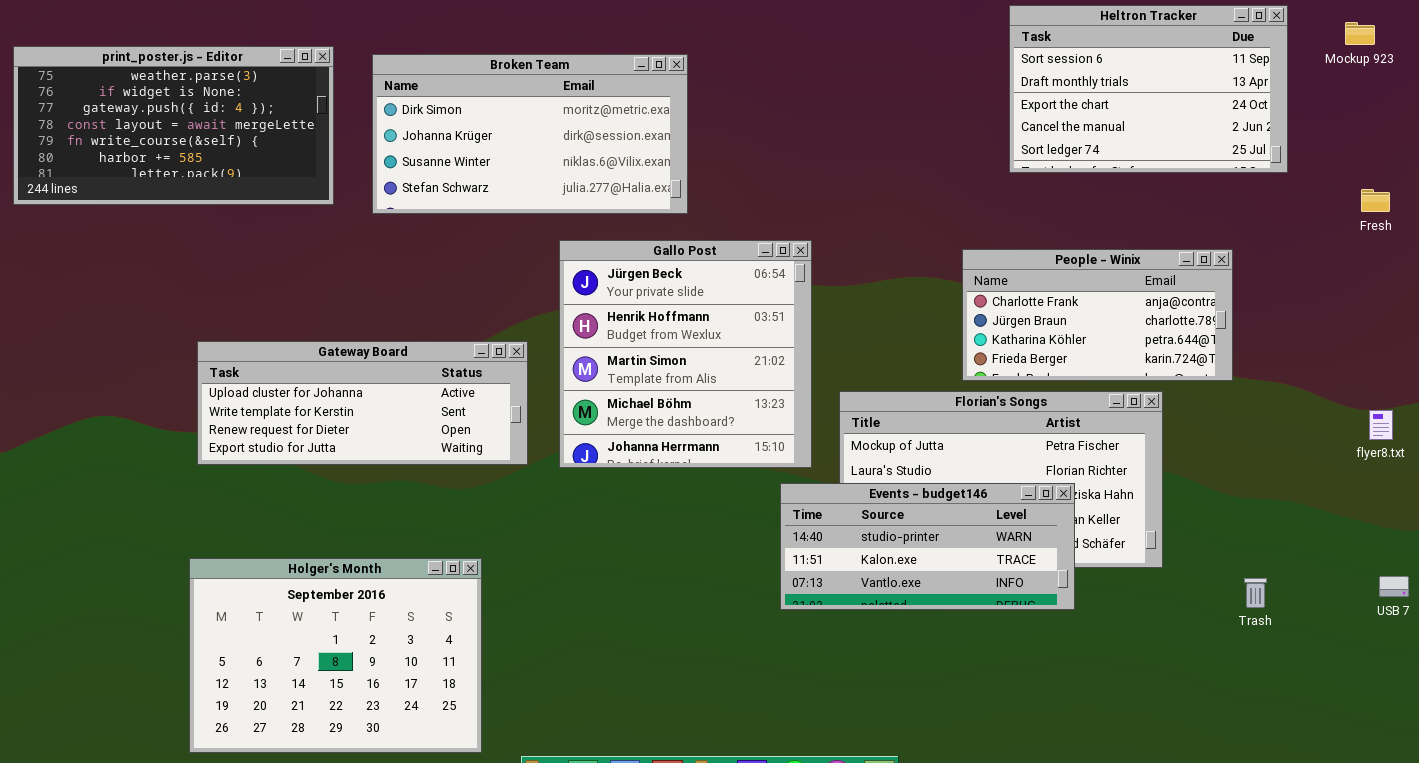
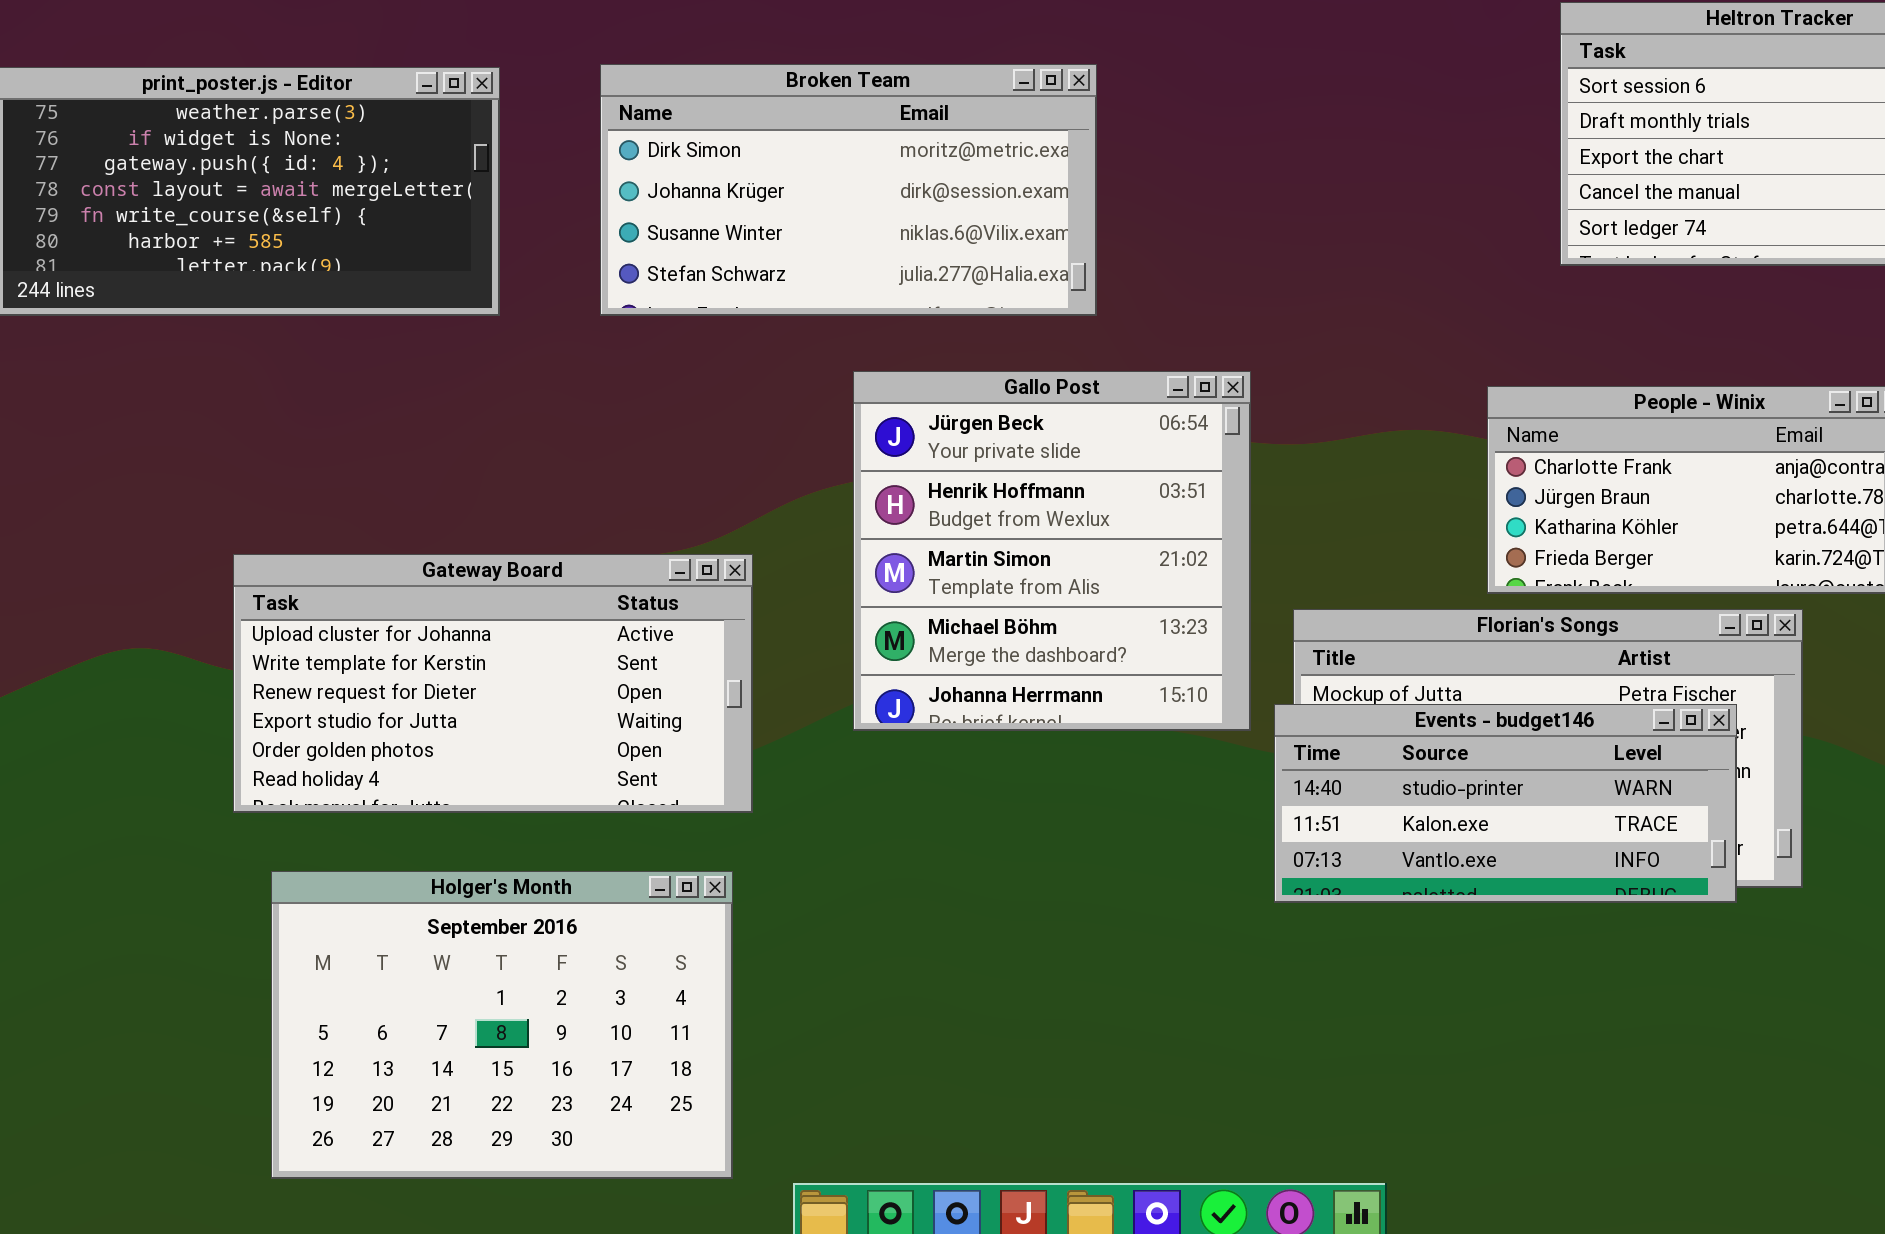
Broken Team: [372,54,688,214] -> [600,64,1097,316], moved
Gateway Board: [197,341,528,465] -> [233,554,753,813], moved, resized
Events - budget146: [780,483,1075,610] -> [1274,704,1737,903], moved

